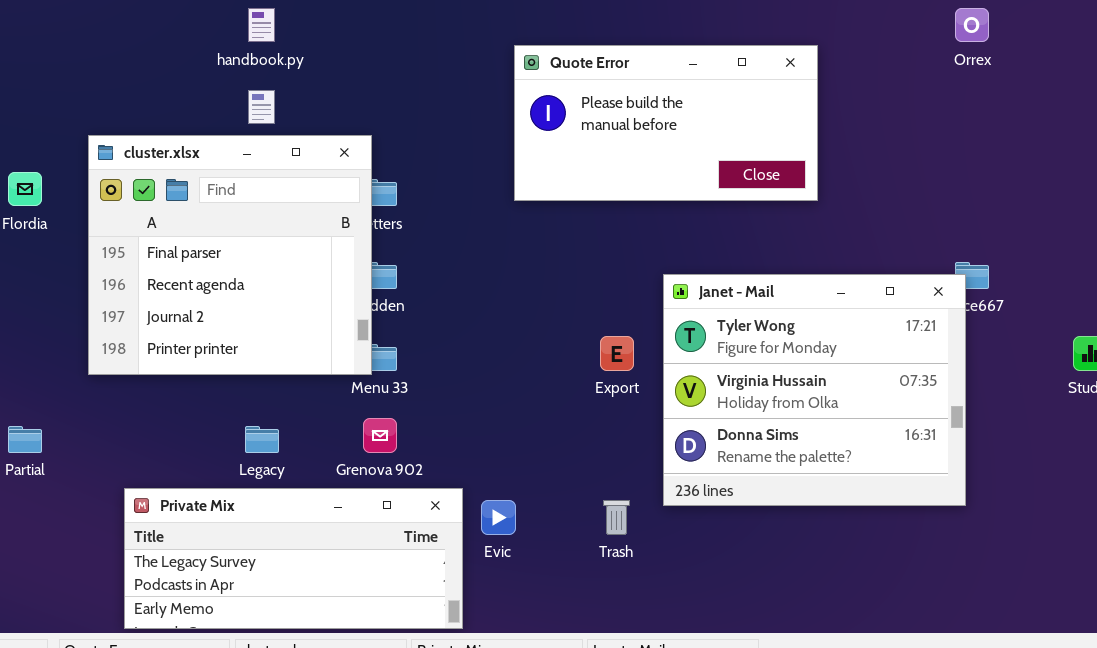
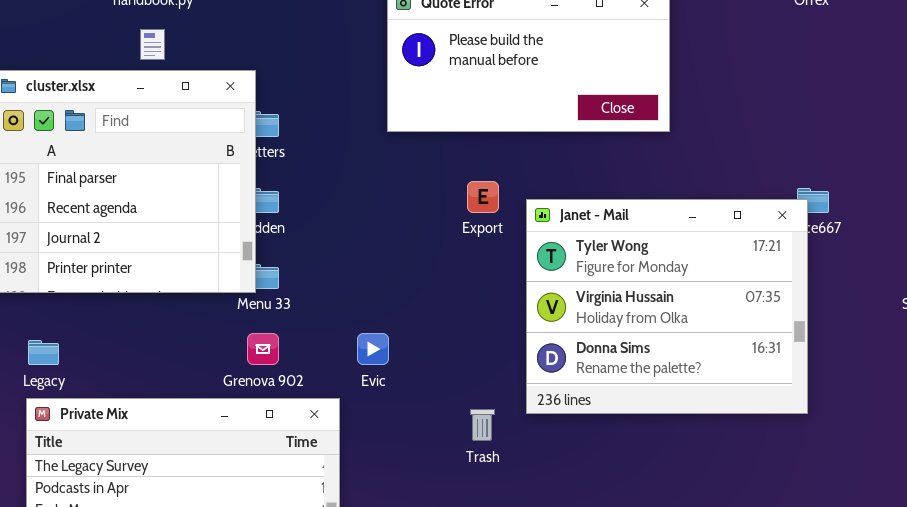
Export: [600,336,634,371] -> [467,181,499,213], moved
Legacy: [245,426,279,453] -> [28,340,59,365], moved
Evic: [481,500,516,535] -> [357,333,389,365], moved

